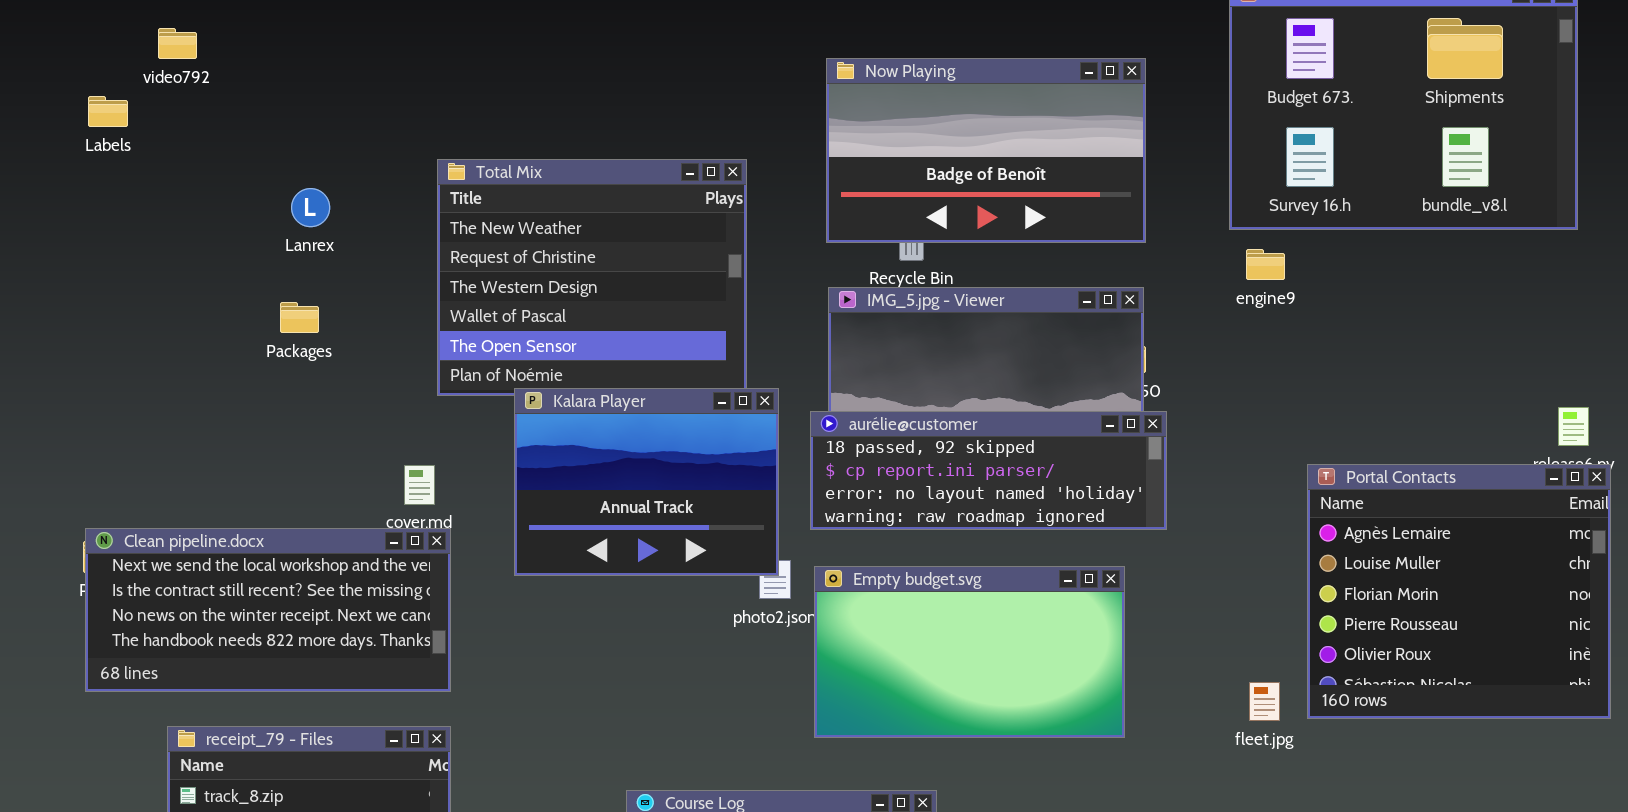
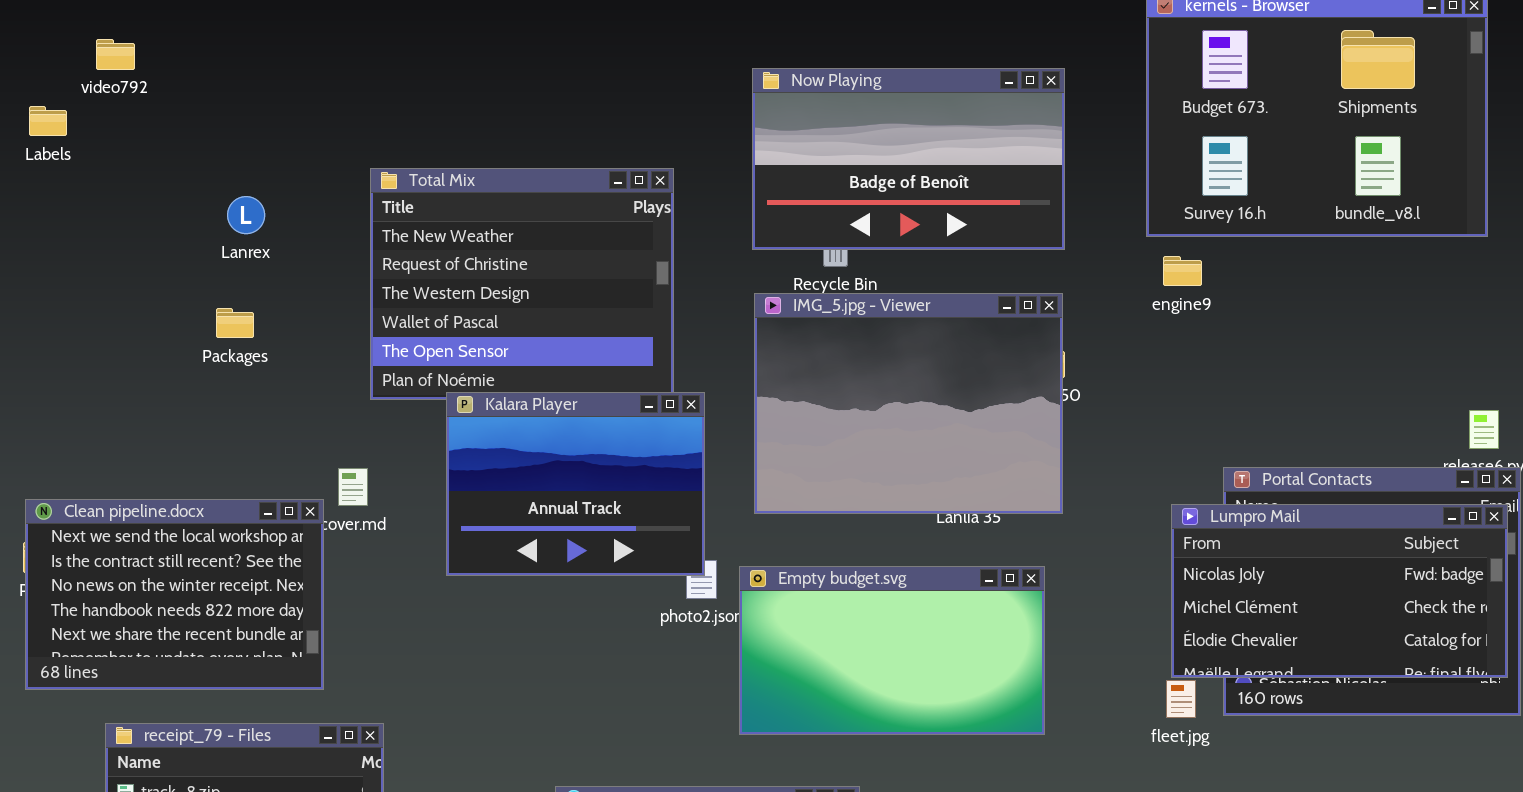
aurélie@customer: [810,411,1167,530] -> none, closed
Lumpro Mail: none -> [1171,504,1508,678], opened
Clean pipeline.docx: [85,528,451,692] -> [25,499,324,690], resized

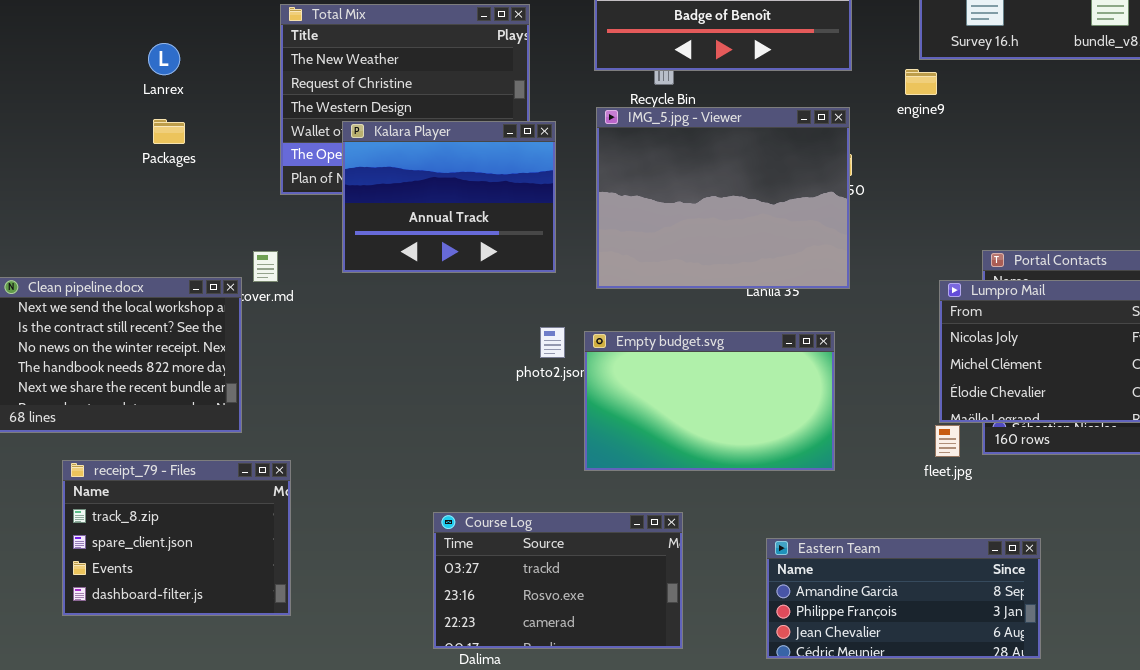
Lanrex: [227,196,265,234] -> [148,43,180,75], moved
engine9: [1163,256,1202,286] -> [905,69,937,95], moved
Kalara Player: [446,392,705,576] -> [342,121,556,273], moved

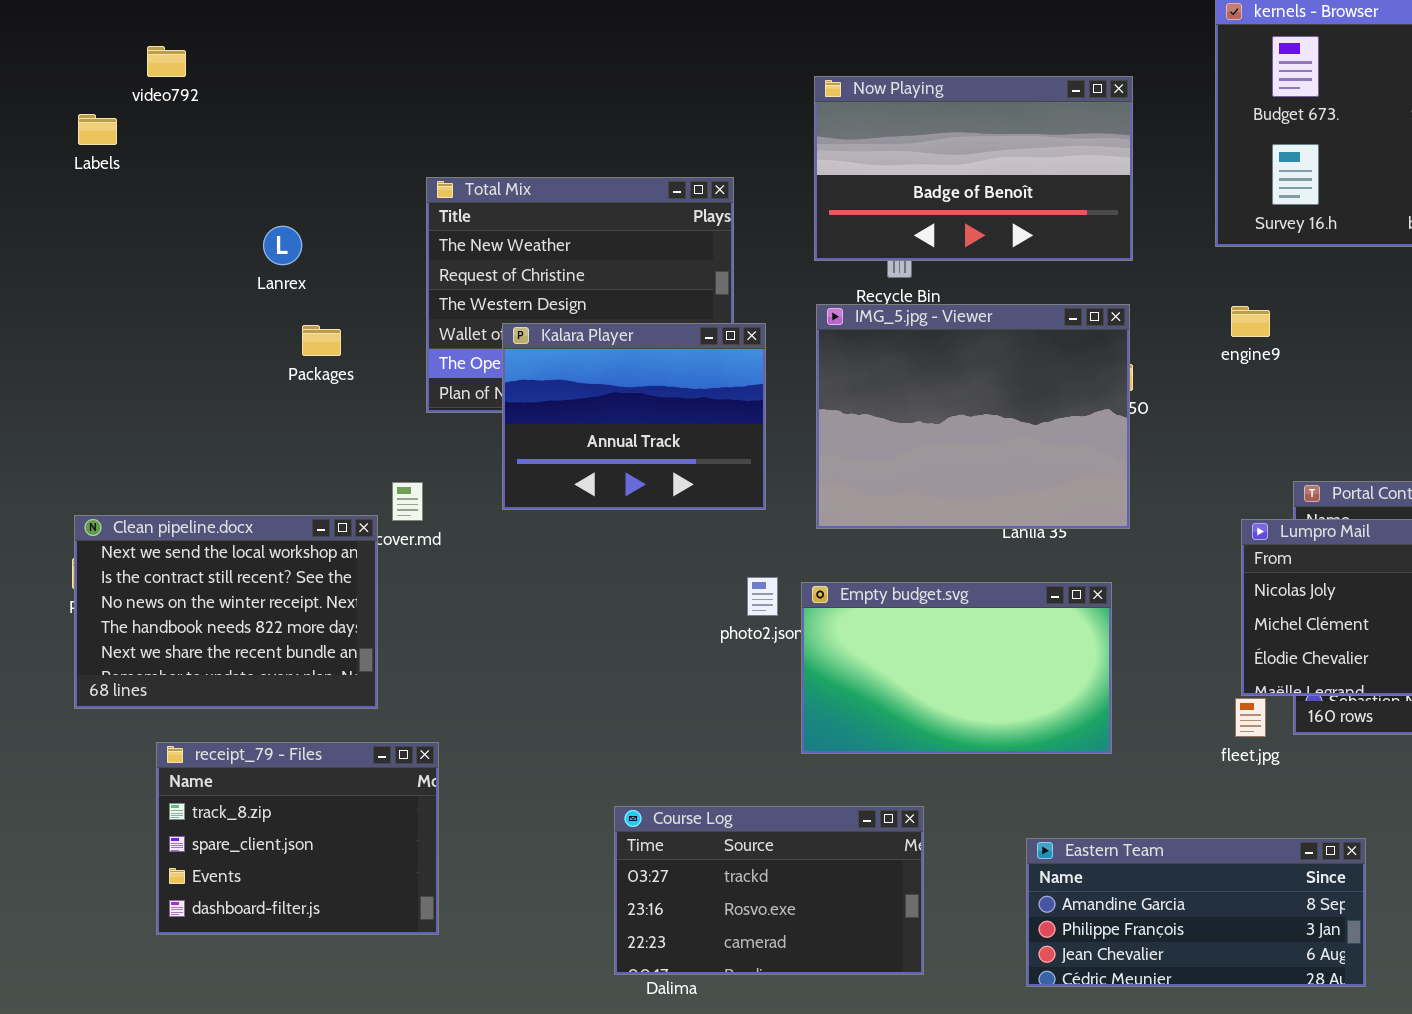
engine9: [905,69,937,95] -> [1231,306,1270,337], moved
Packages: [153,119,185,144] -> [302,325,341,356], moved

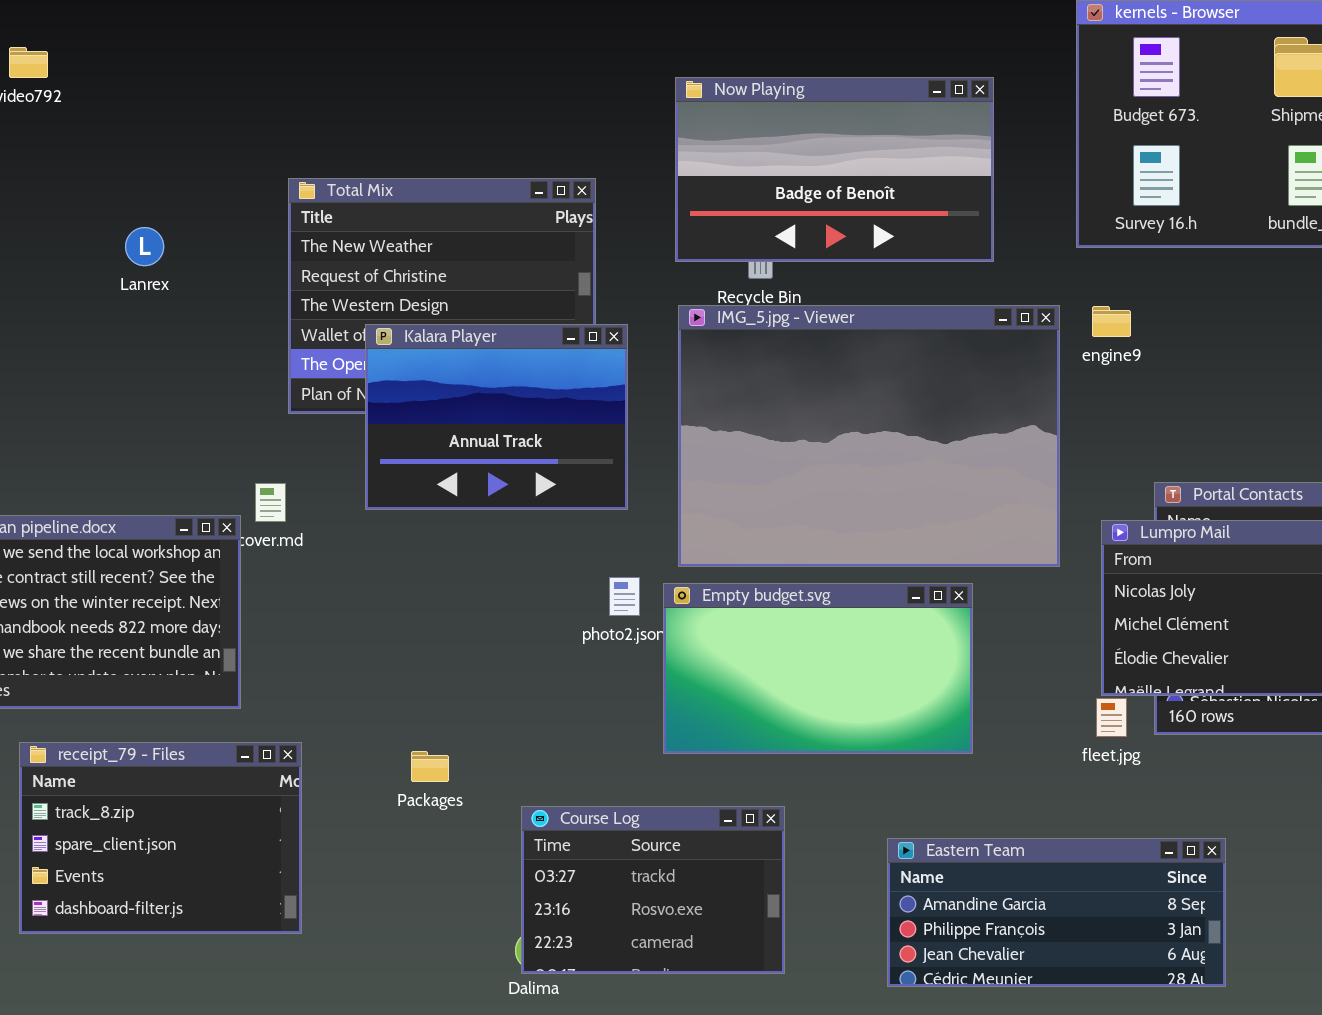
IMG_5.jpg - Viewer: [816,304,1130,529] -> [678,305,1060,567], resized
Packages: [302,325,341,356] -> [411,751,449,782], moved
Course Log: [614,806,924,975] -> [521,806,785,974], resized

